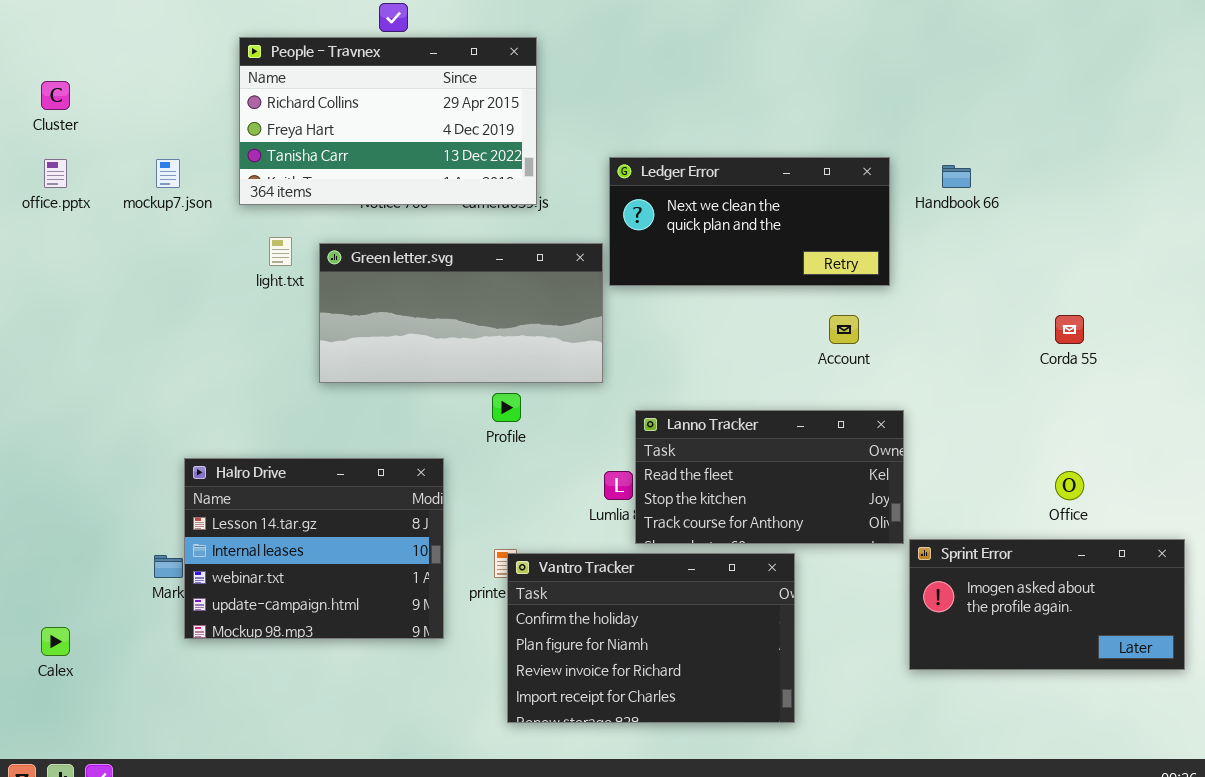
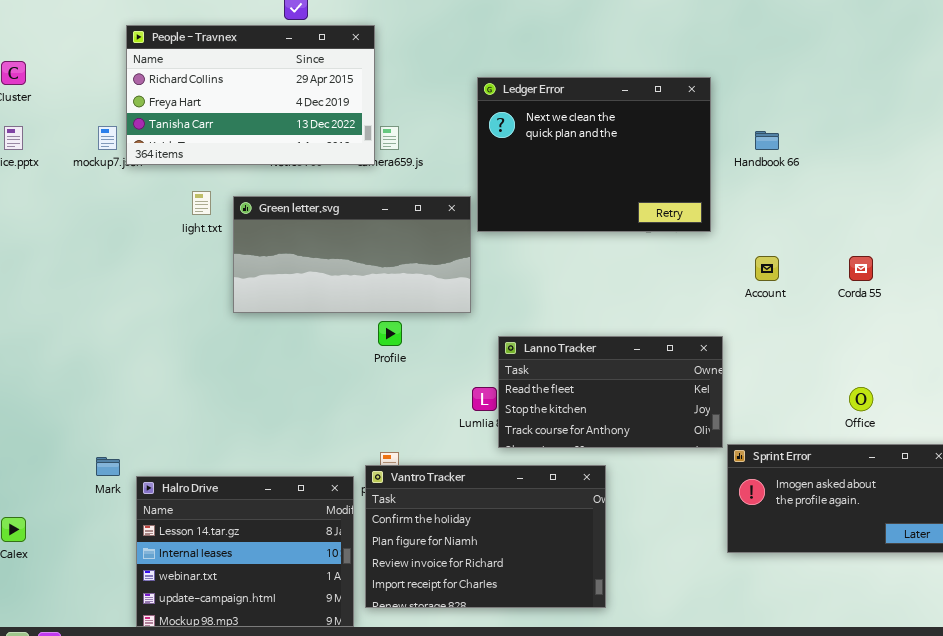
People - Travnex: [239,37,537,205] -> [126,25,375,165], moved
Ledger Error: [609,157,890,286] -> [477,77,711,232], resized
Account: [829,315,859,344] -> [755,256,779,281], moved
Halro Drive: [184,458,444,639] -> [136,476,354,627], moved
Vantro Tracker: [507,553,795,723] -> [365,465,606,608], moved

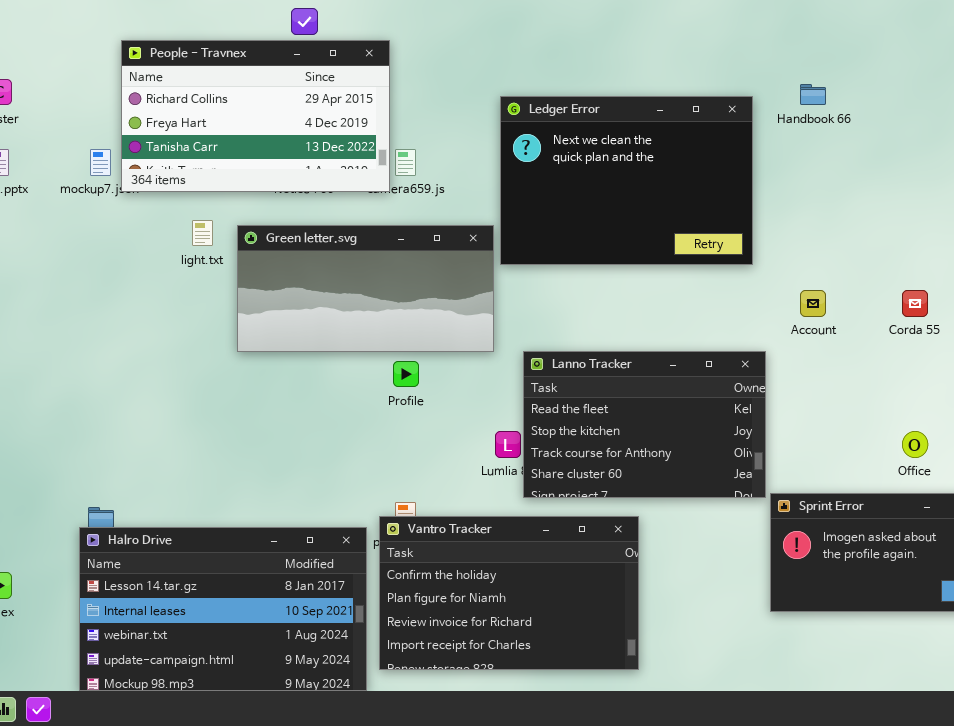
Handbook 66: [755,131,779,150] -> [800,84,826,105], moved
Lanno Tracker: [498,336,723,448] -> [523,351,766,498], resized
Halro Drive: [136,476,354,627] -> [79,527,367,691], resized

